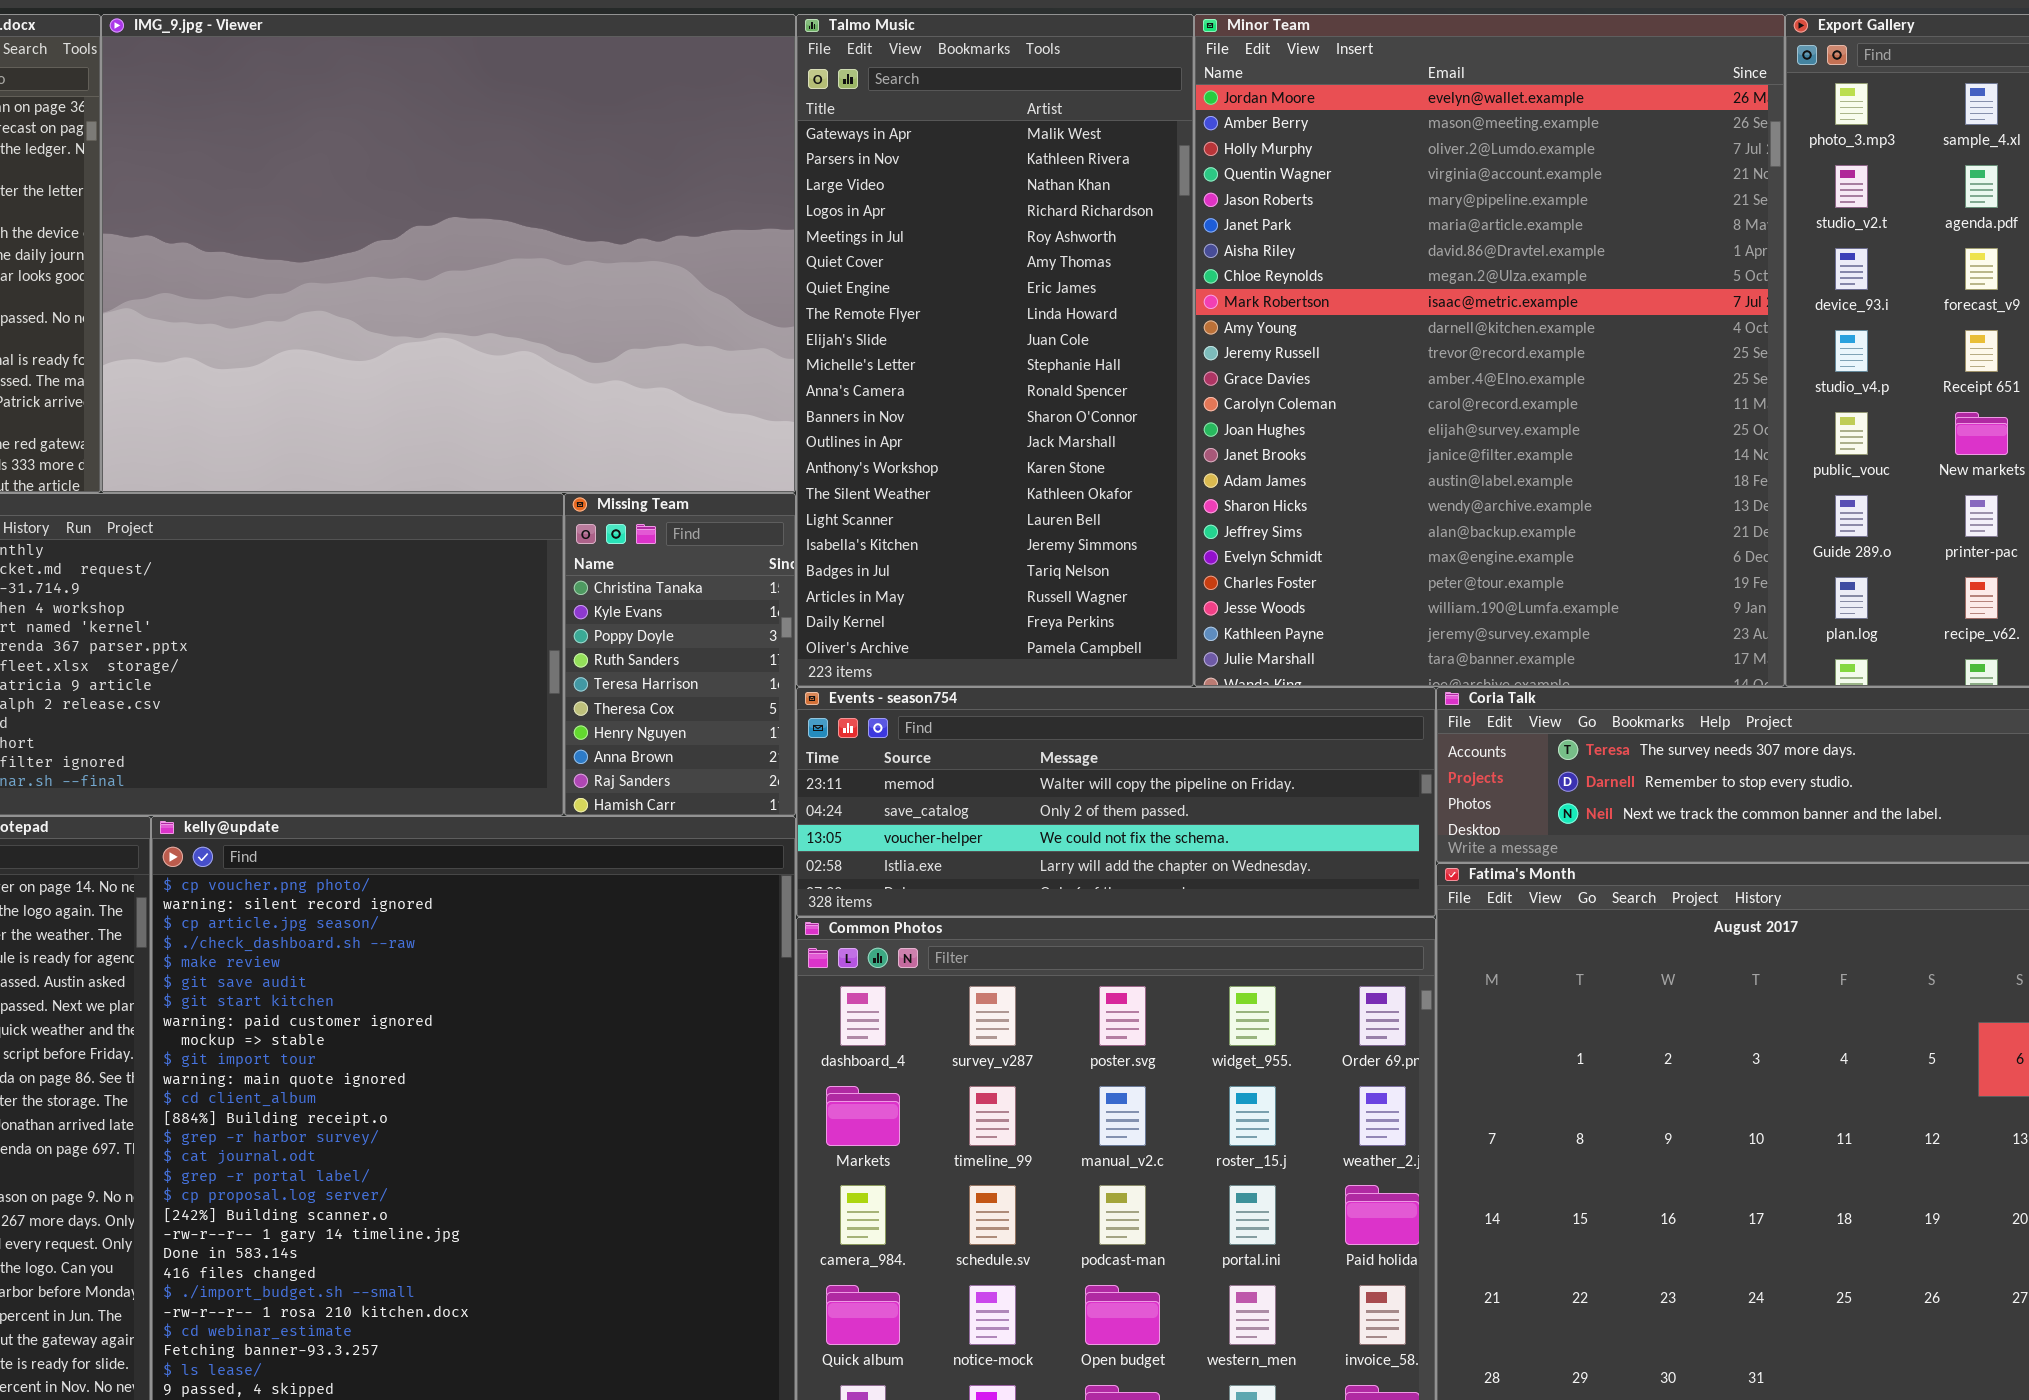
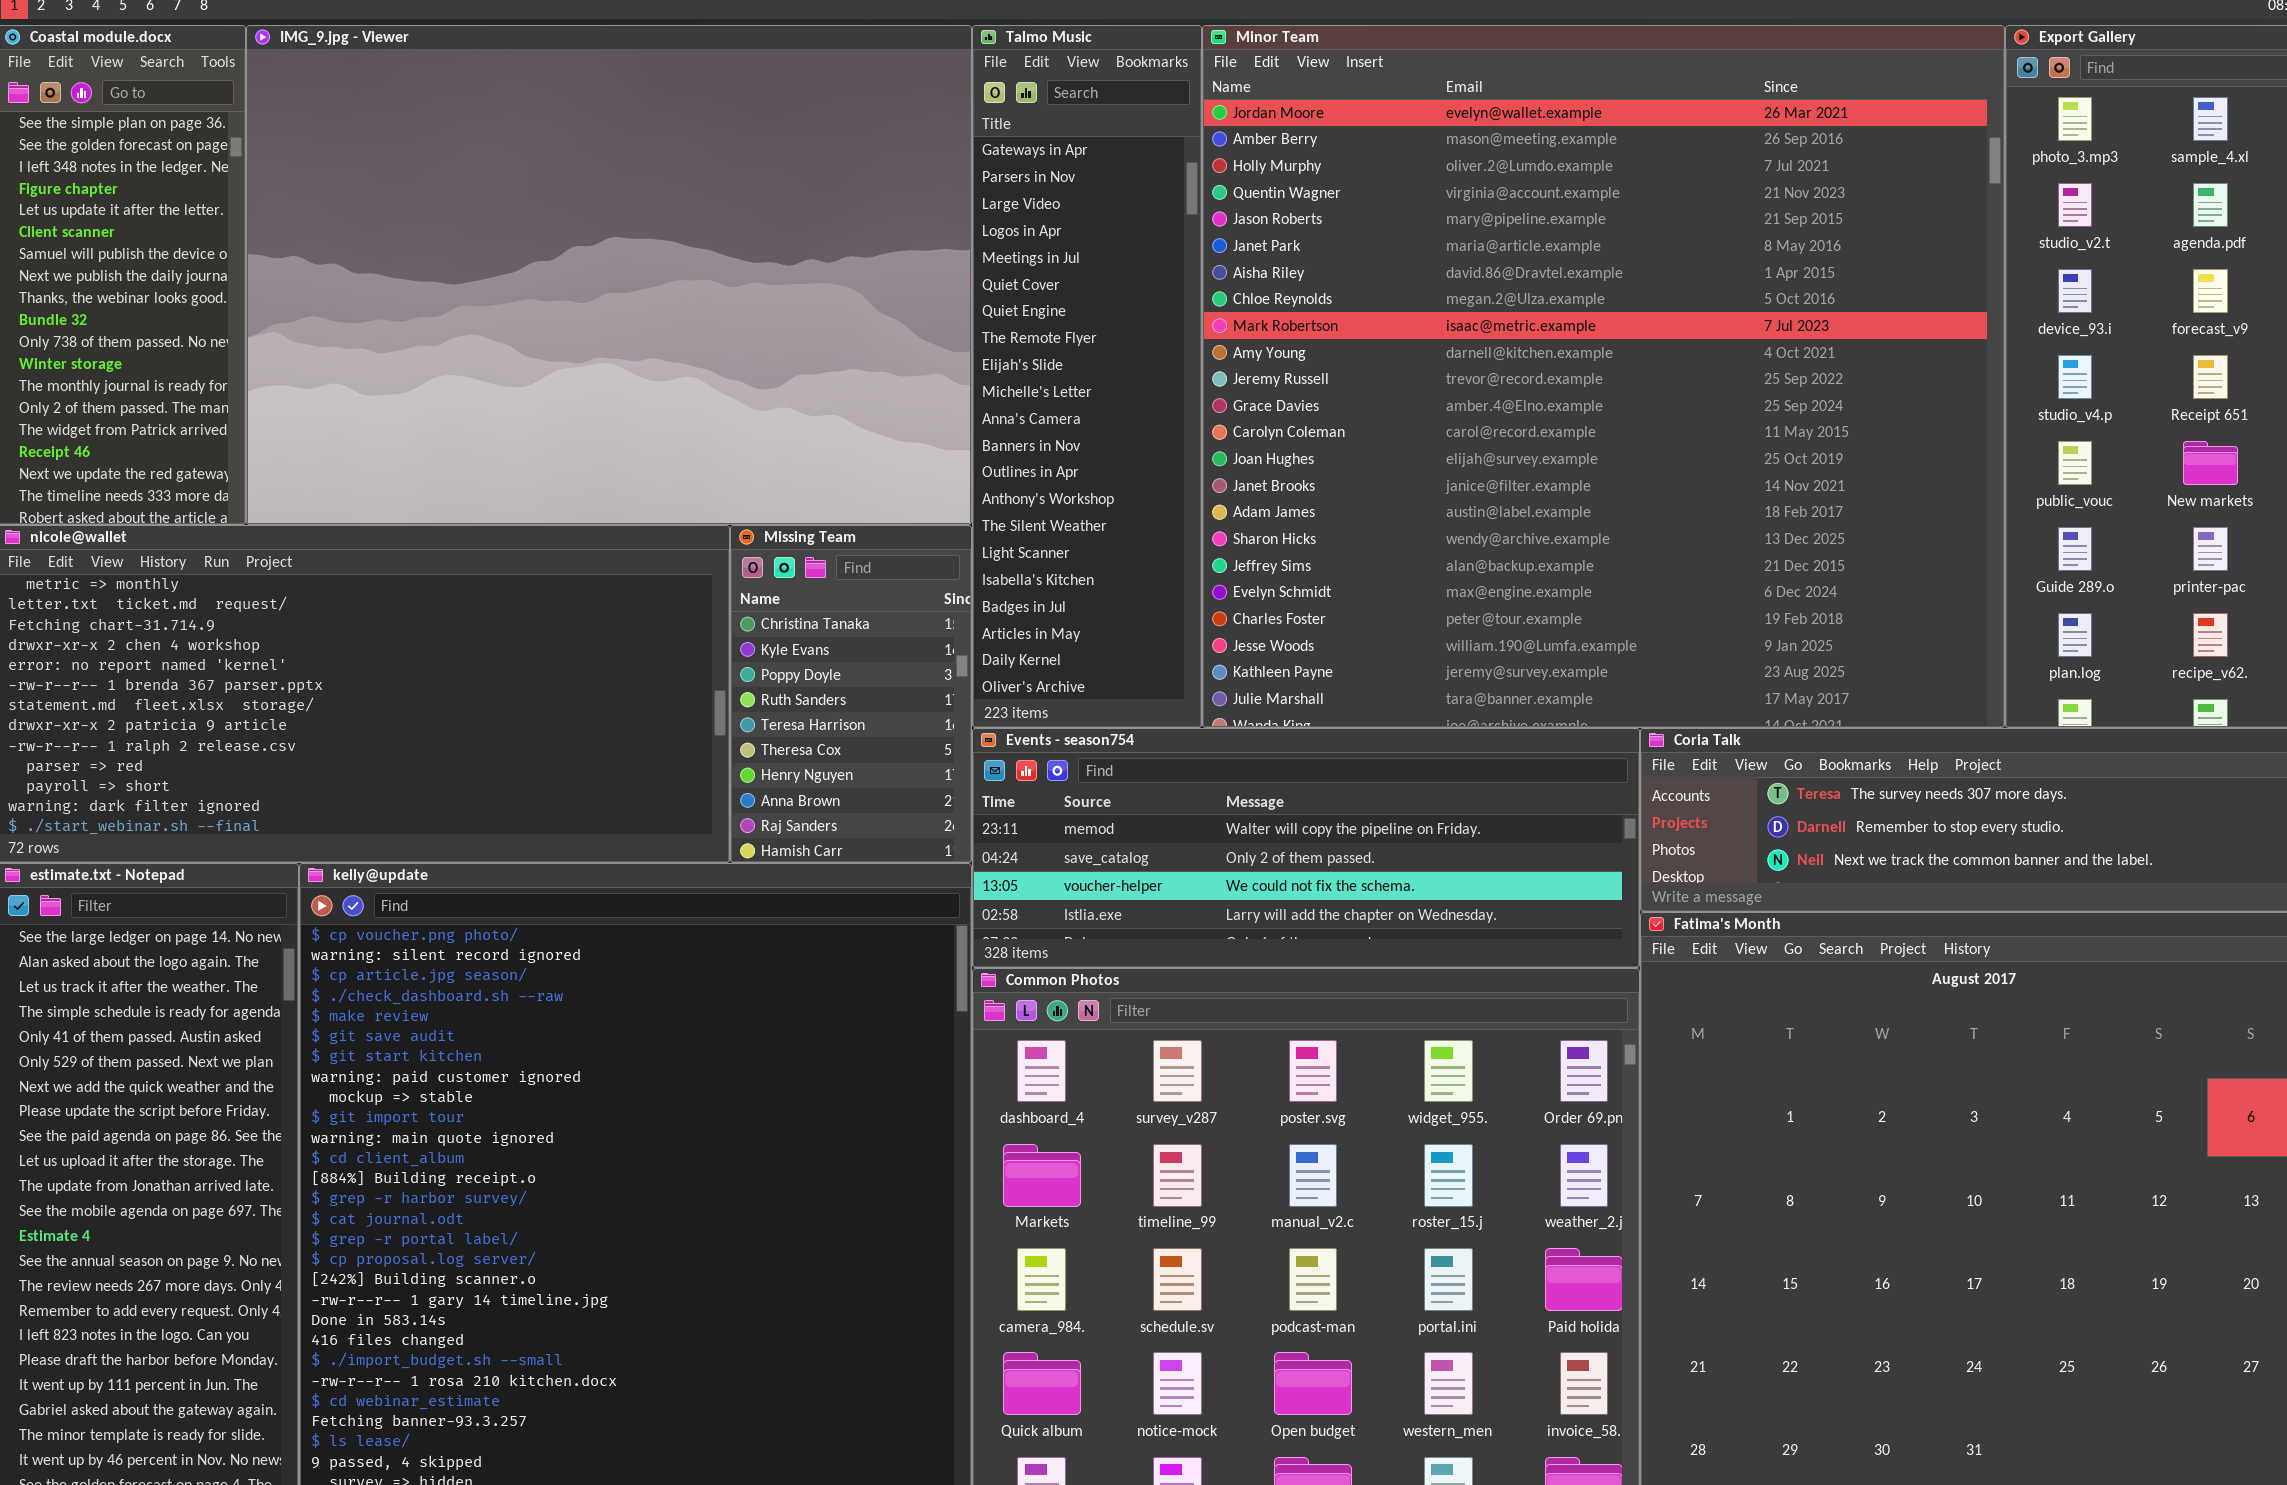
Talmo Music: [796,14,1194,687] -> [972,25,1202,728], resized
Minor Team: [1194,14,1785,687] -> [1202,25,2005,728], resized

